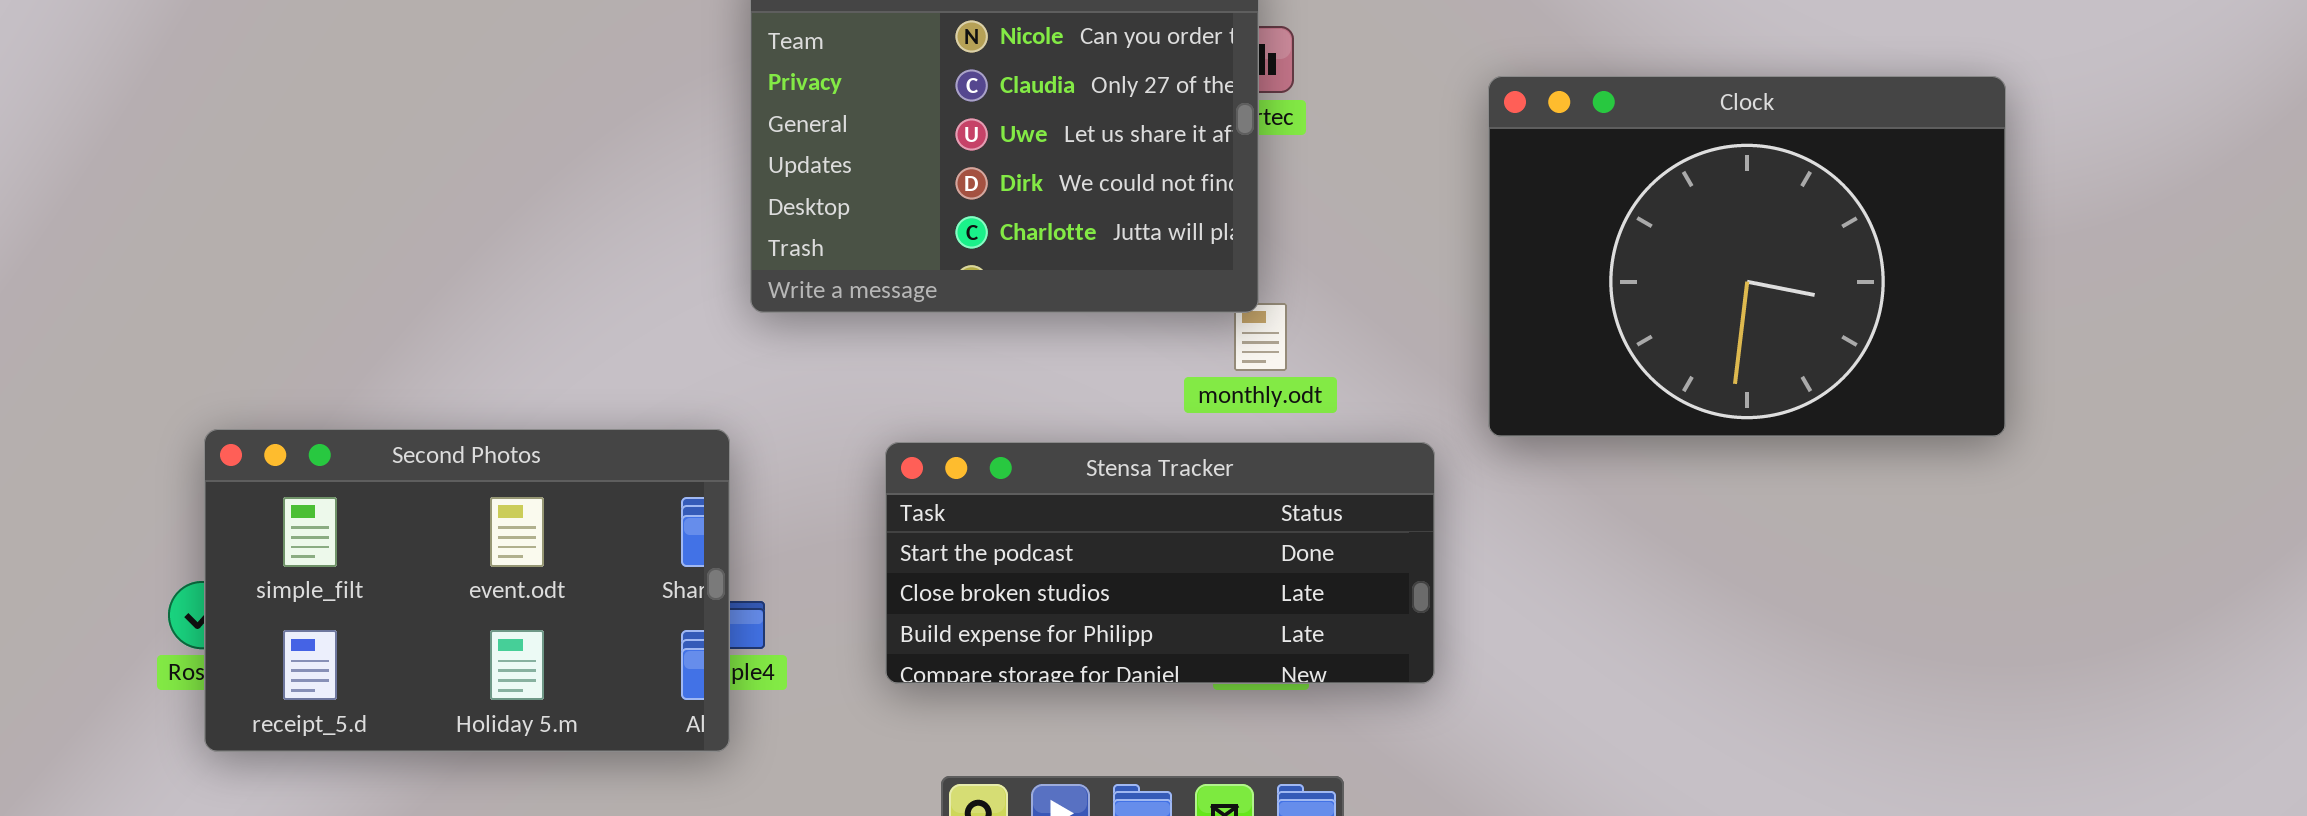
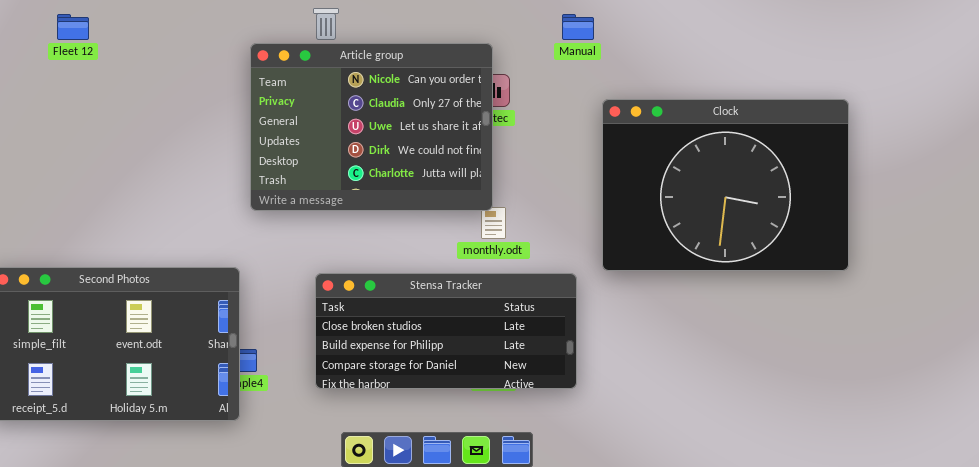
Stensa Tracker: [885,442,1435,684] -> [315,273,577,389], scrolled down 1 row

